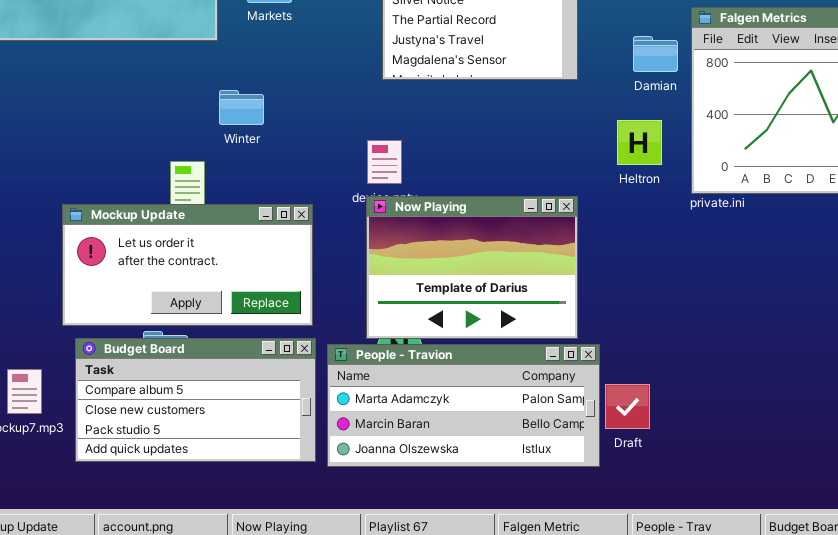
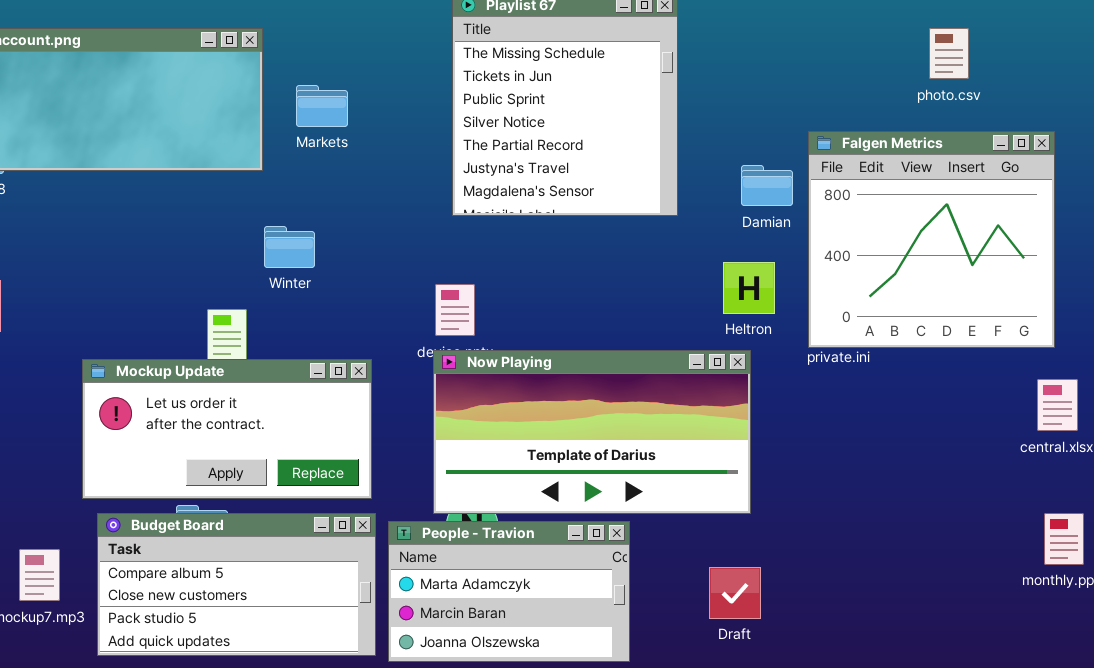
Now Playing: [366,196,578,339] -> [433,350,751,514], resized
People - Travion: [327,344,600,467] -> [388,521,630,662], resized

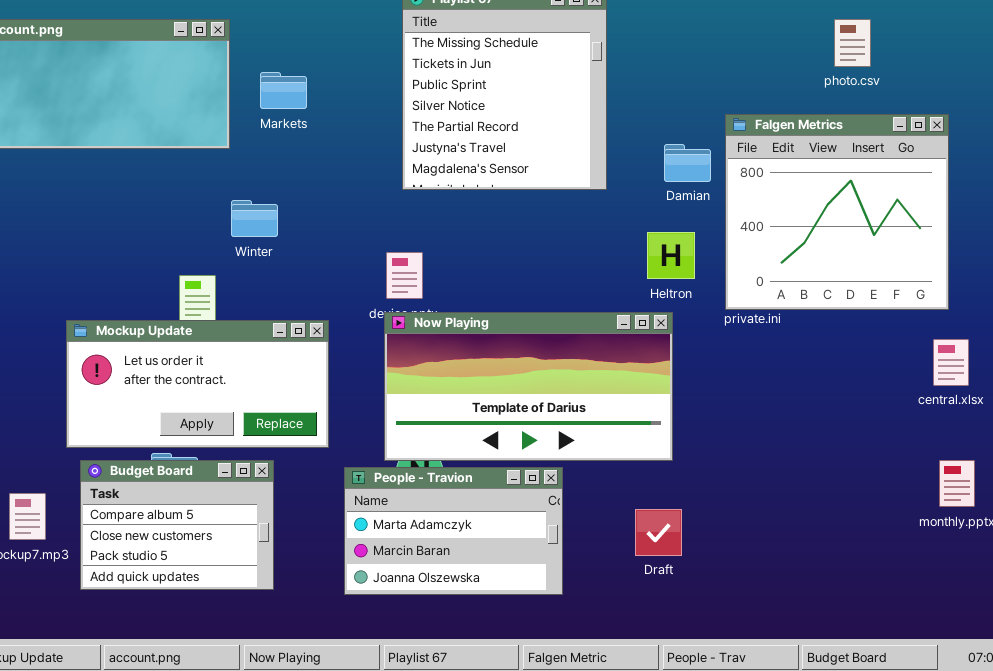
Budget Board: [97,513,376,656] -> [80,460,274,590], resized

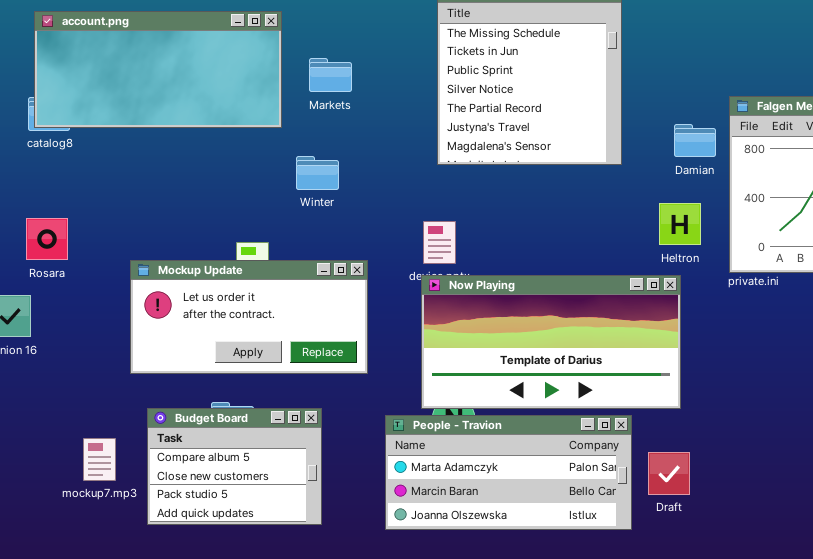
Winter: [231,200,278,237] -> [296,156,339,190], moved
Mockup Update: [66,320,329,448] -> [130,260,368,374], moved
People - Travion: [344,467,563,595] -> [385,415,632,530], resized

